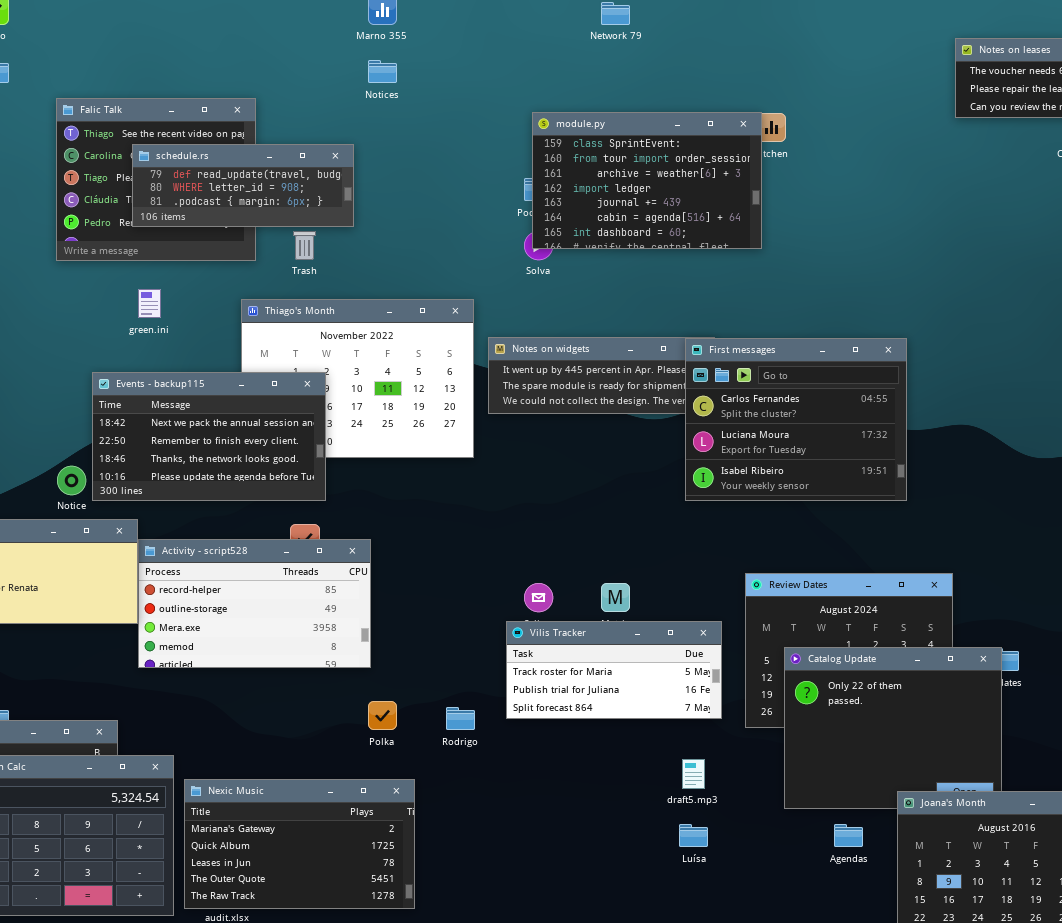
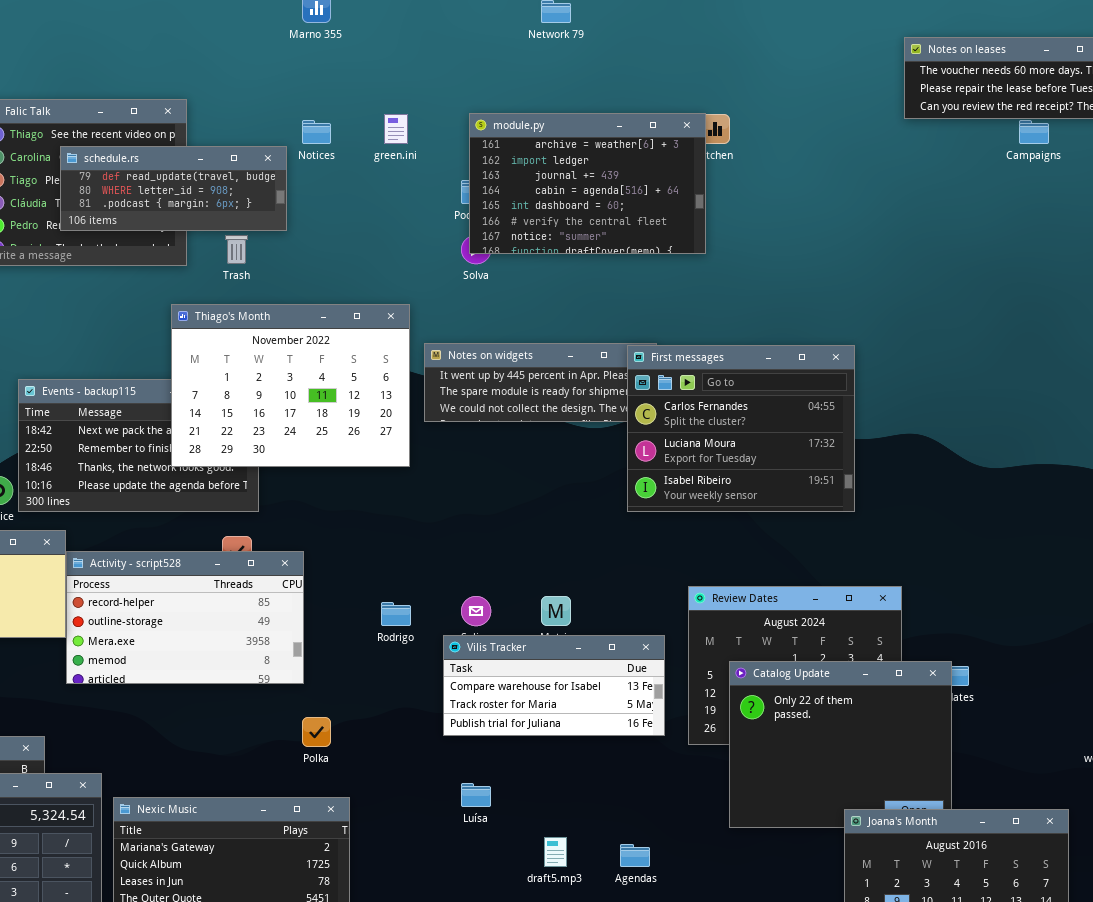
Notices: [368,60,397,83] -> [302,120,331,144], moved
module.py: [532,112,762,249] -> [469,113,706,254], scrolled down 2 rows
green.ini: [138,289,161,318] -> [384,114,408,144], moved
Thiago's Month: [241,299,474,458] -> [171,304,410,467], raised
Vilis Tracker: [506,621,722,719] -> [443,635,665,736], scrolled up 1 row
Rodrigo: [446,707,475,730] -> [381,602,411,626], moved
draft5.mp3: [682,759,705,789] -> [544,837,567,867], moved
Luísa: [679,824,708,847] -> [461,783,491,807], moved
Agendas: [834,824,863,847] -> [620,844,650,867], moved

